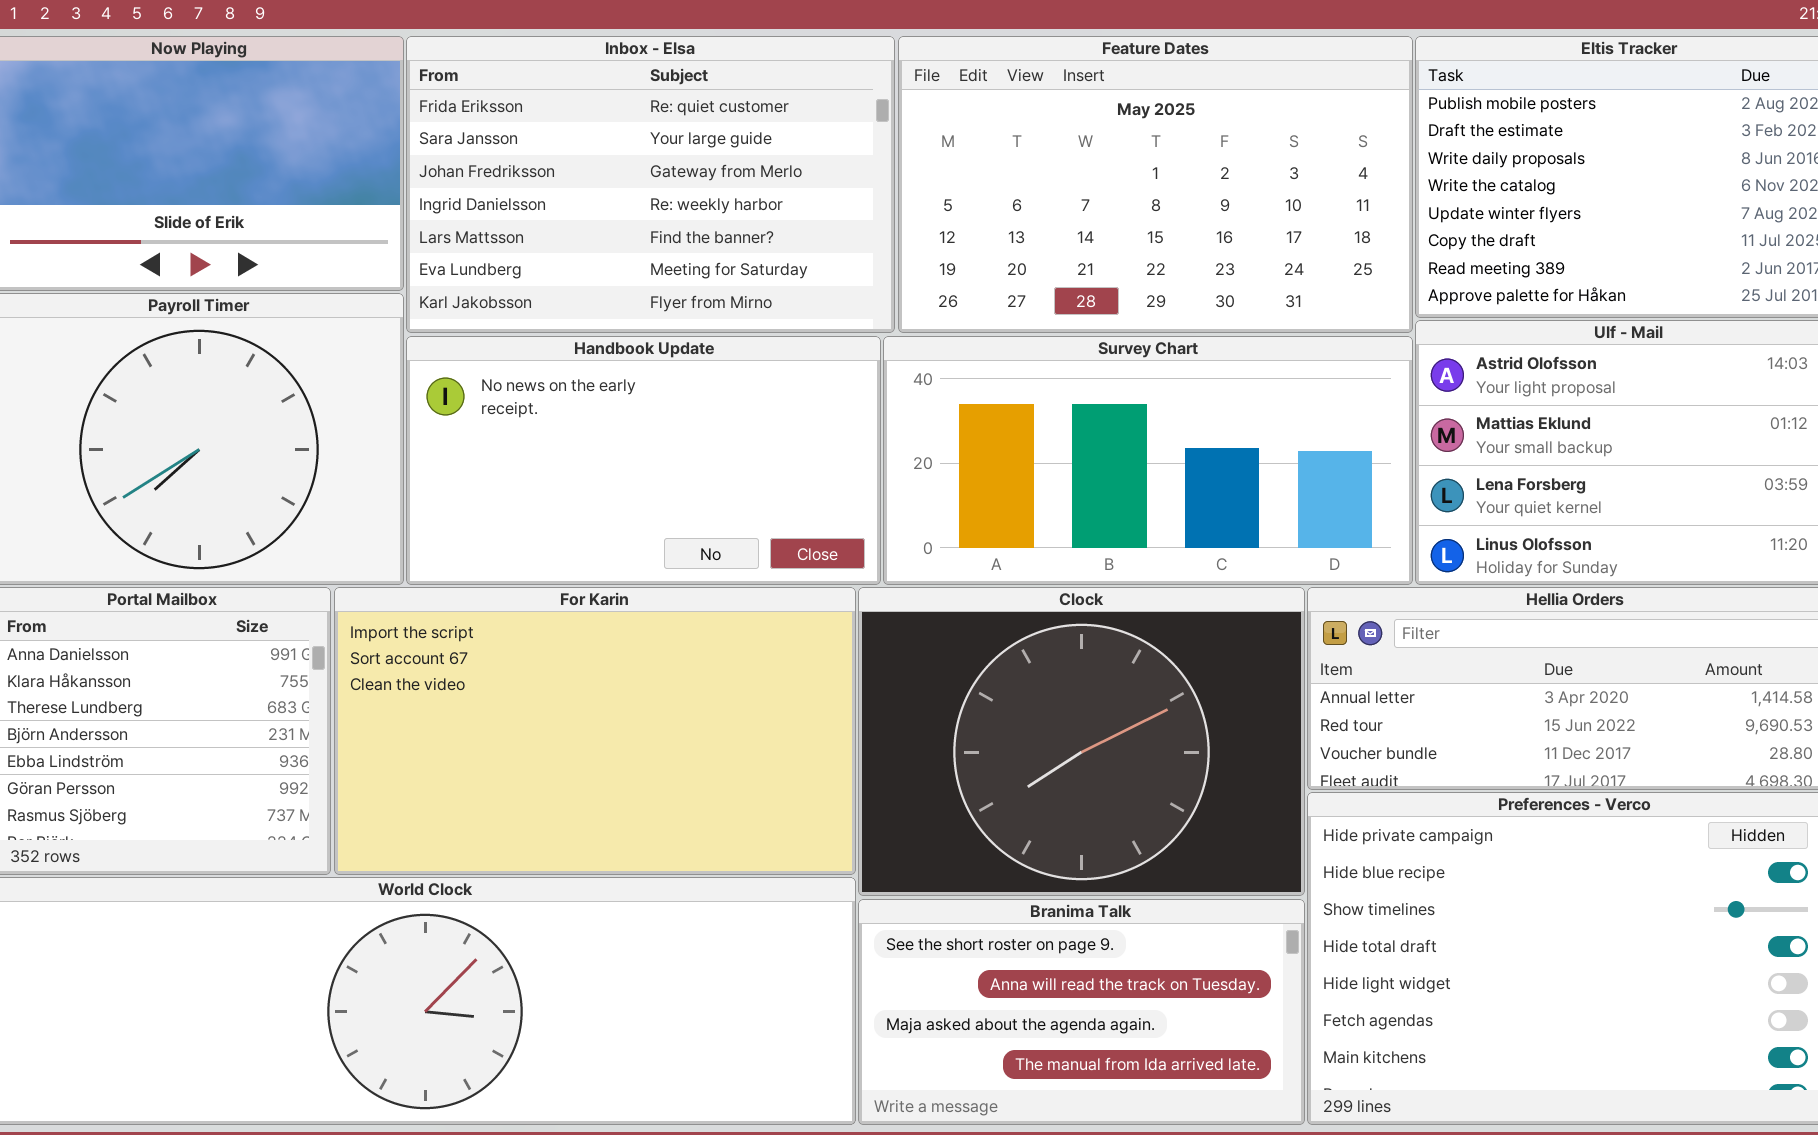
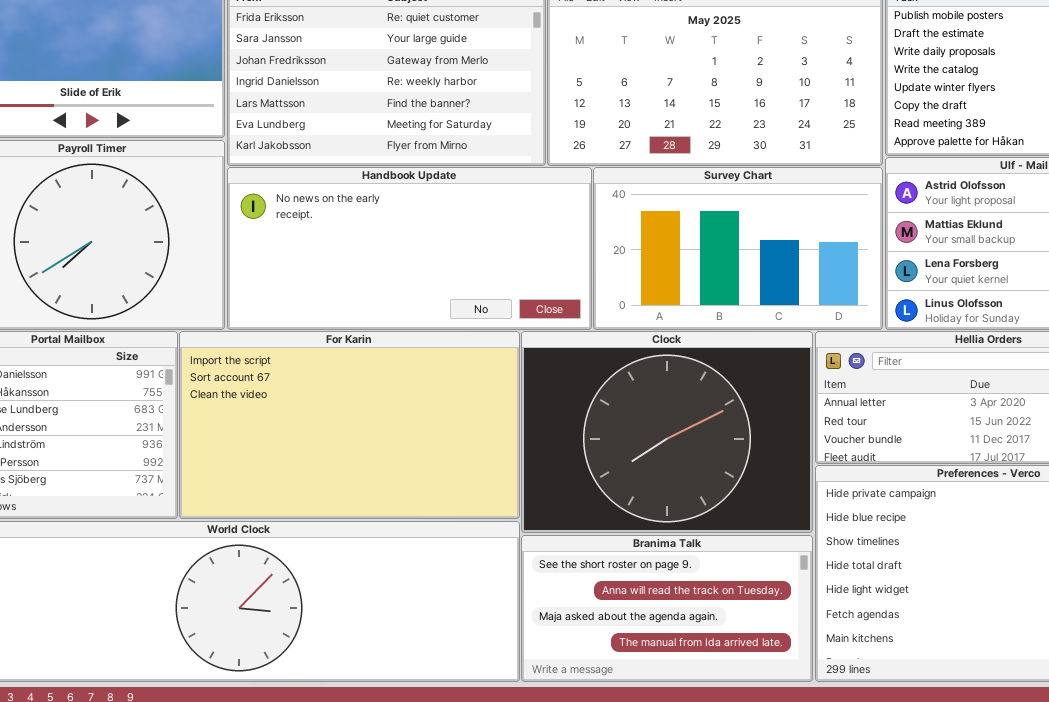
Handbook Update: [406,336,881,585] -> [227,167,592,330], resized
Survey Chart: [883,336,1413,585] -> [593,167,883,330], resized

